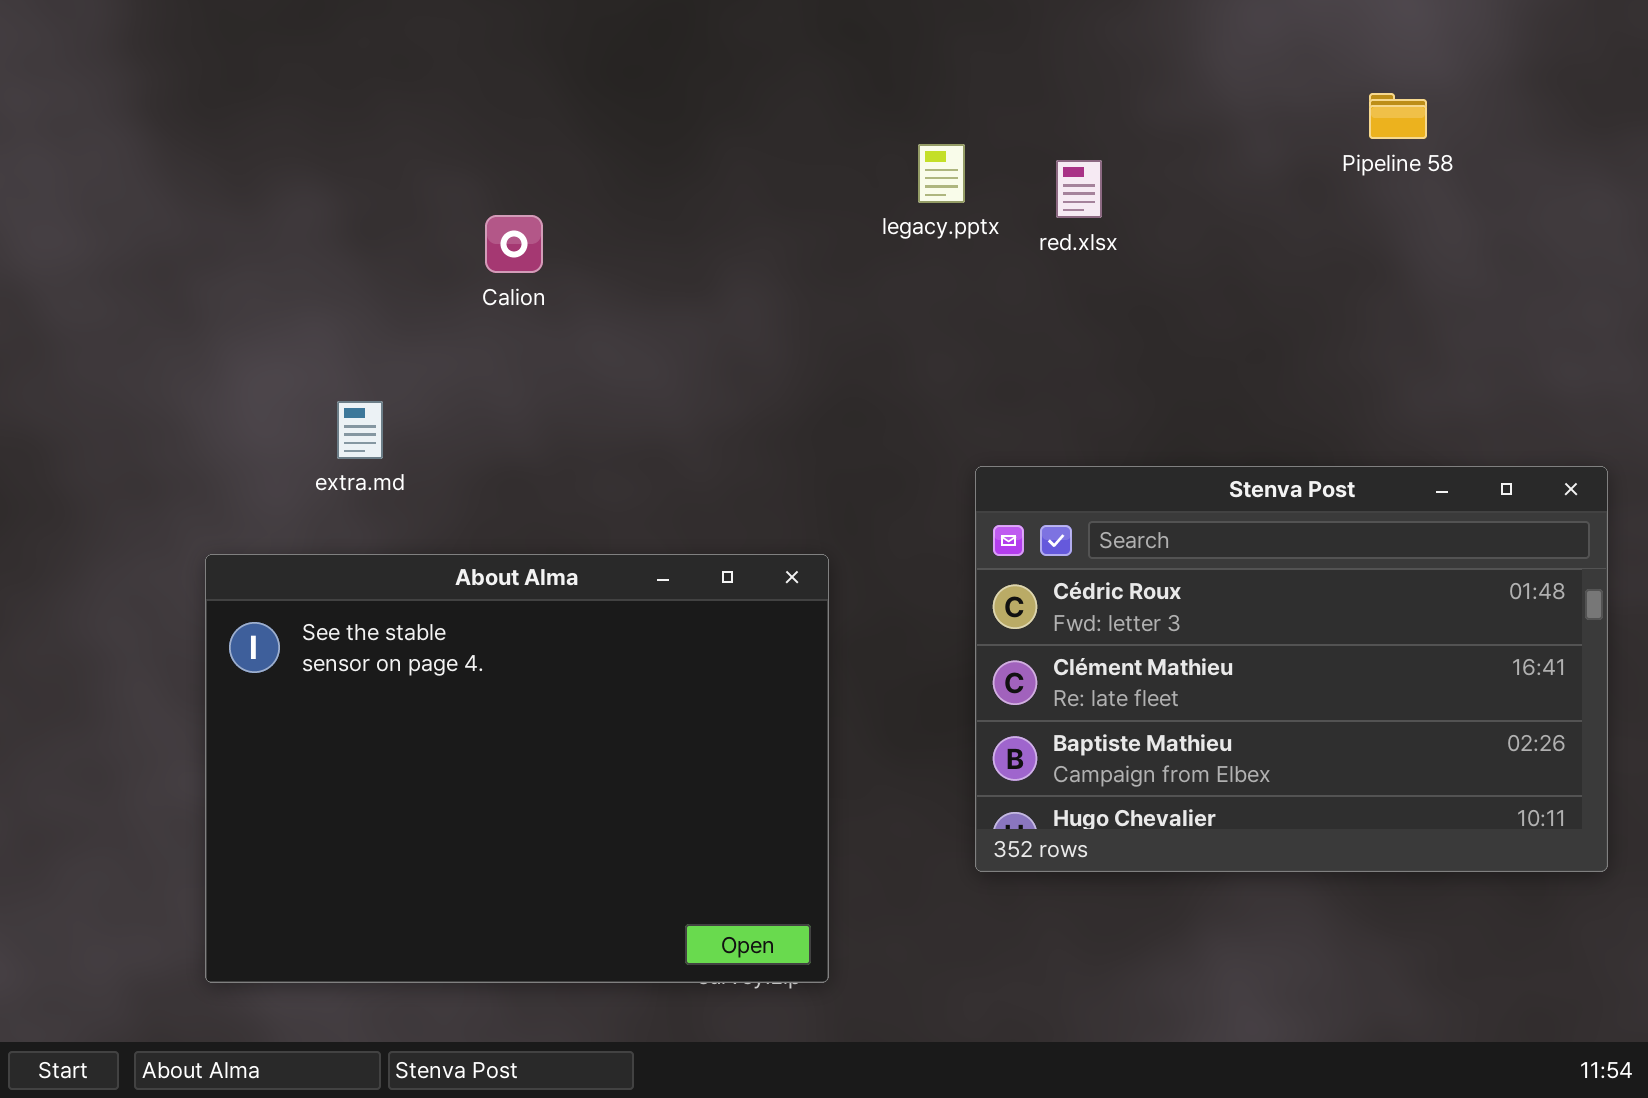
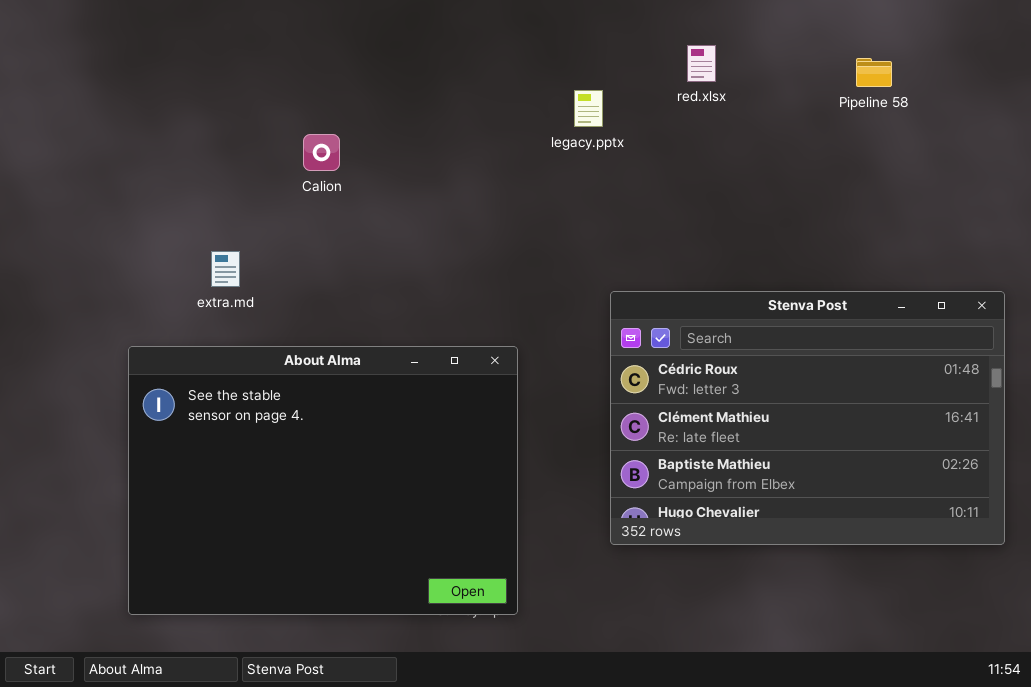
red.xlsx: [1056,160,1102,218] -> [687,45,716,82], moved

